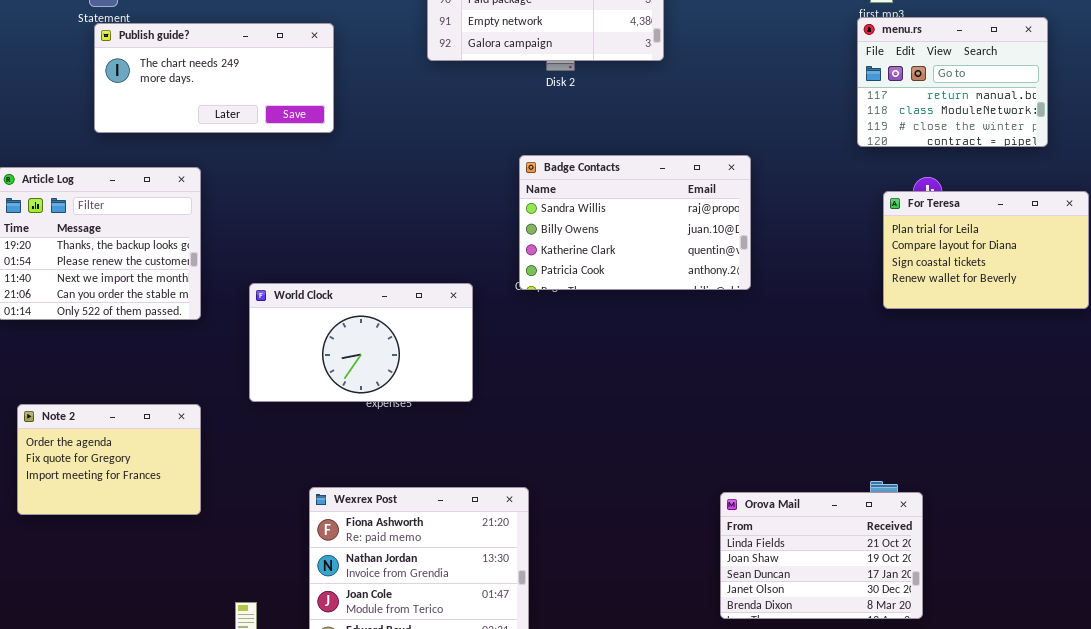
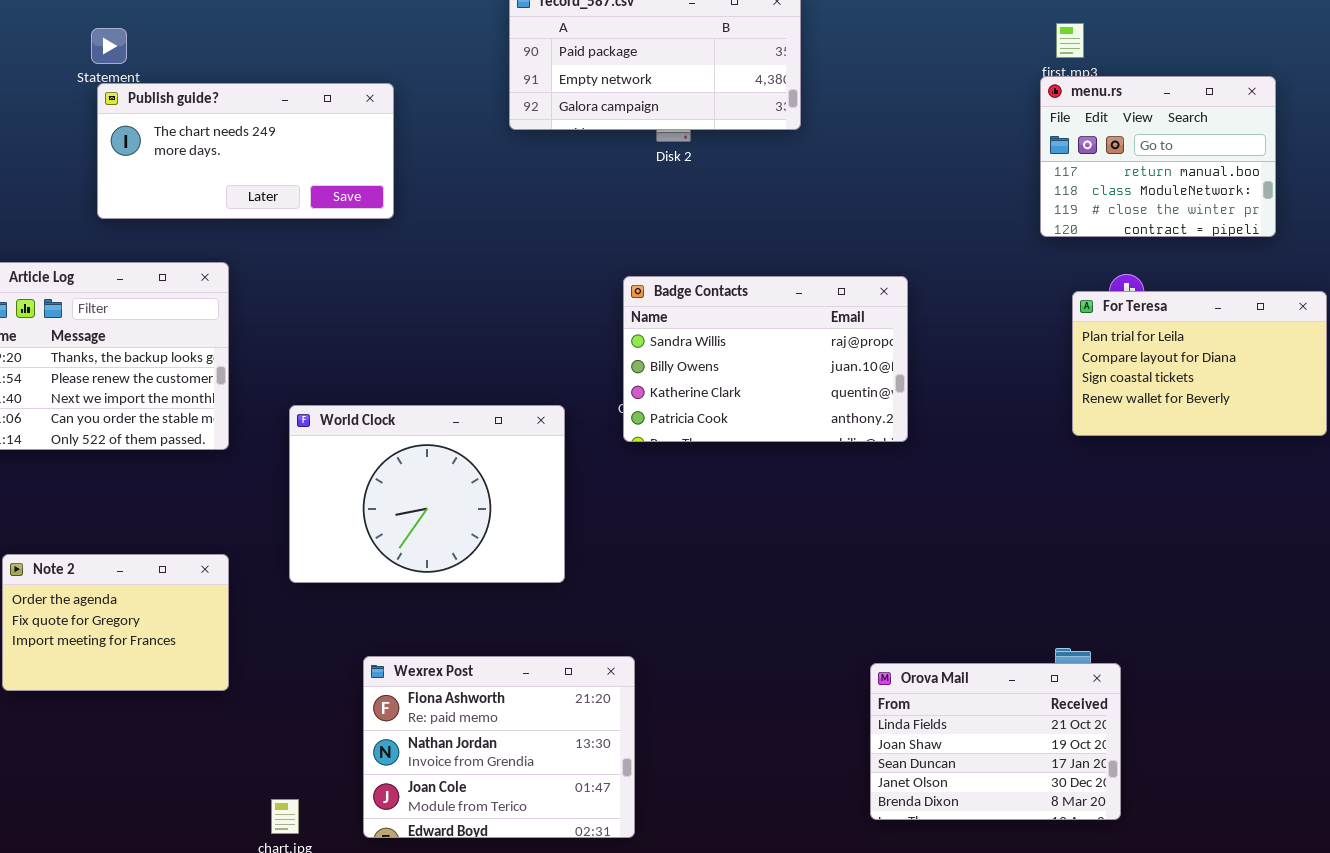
Badge Contacts: [519,155,751,290] -> [623,276,908,442], moved
World Clock: [249,283,473,402] -> [289,405,565,583], resized

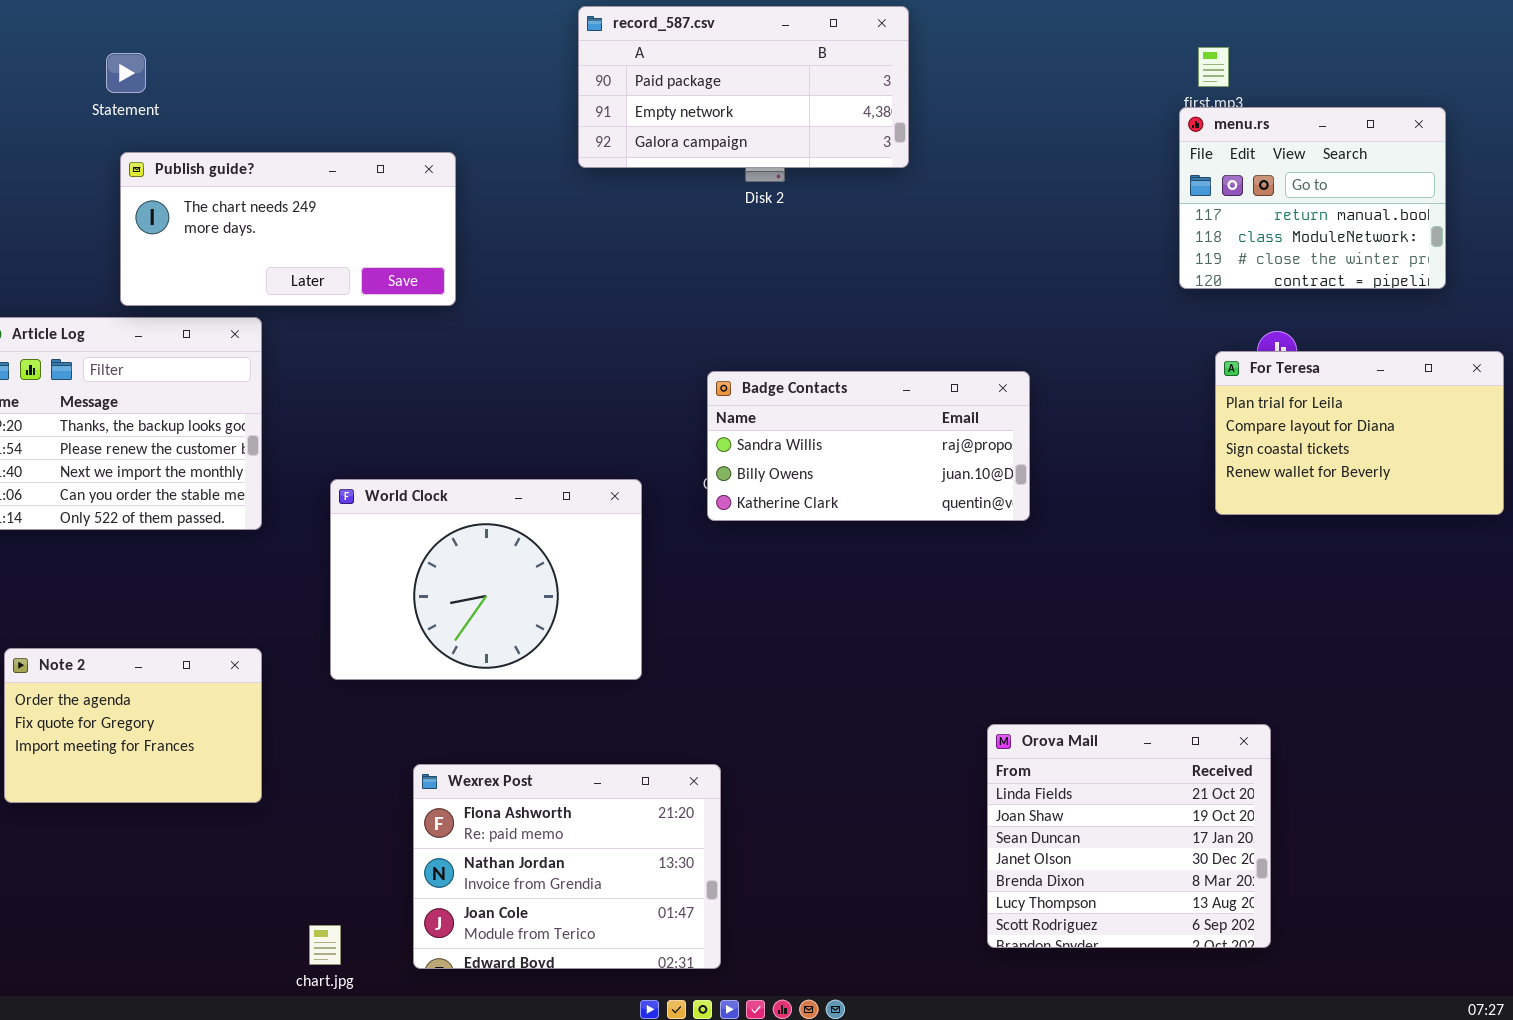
Publish guide?: [97,83,394,219] -> [120,152,456,306], moved
Badge Contacts: [623,276,908,442] -> [707,371,1030,521], resized
Orova Mail: [870,663,1121,820] -> [987,724,1271,948], resized

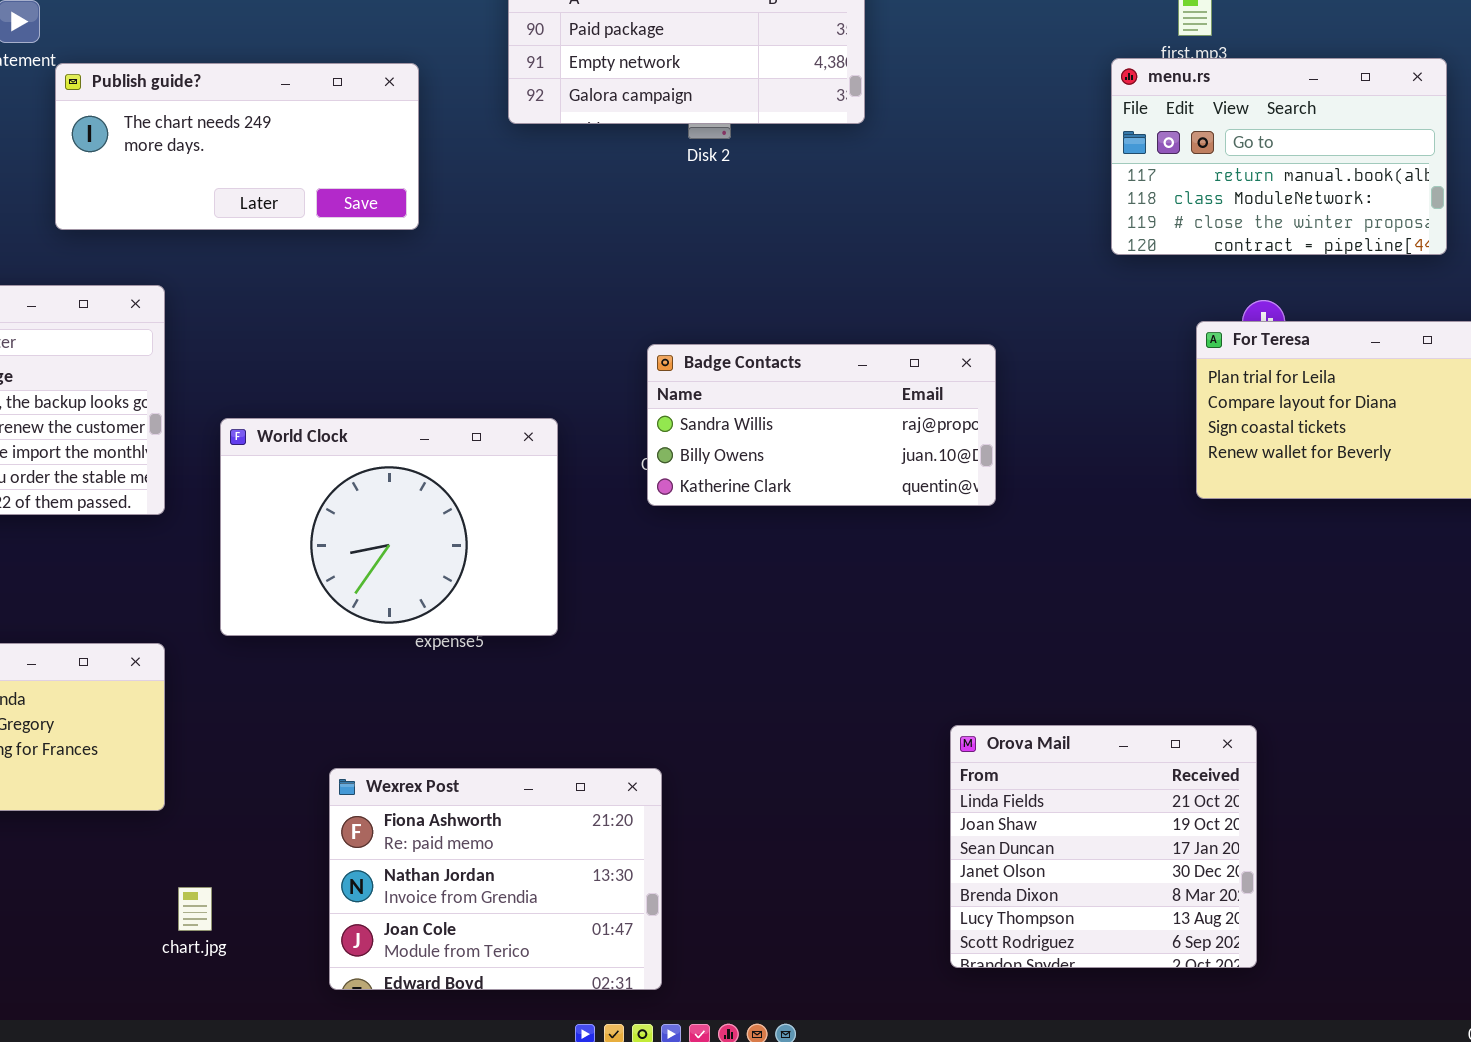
menu.rs: [1179,107,1446,289] -> [1111,58,1447,255], resized
Publish guide?: [120,152,456,306] -> [55,63,419,230], moved
World Clock: [330,479,642,680] -> [220,418,558,636], moved
chart.jpg: [309,925,341,965] -> [178,887,212,931], moved

